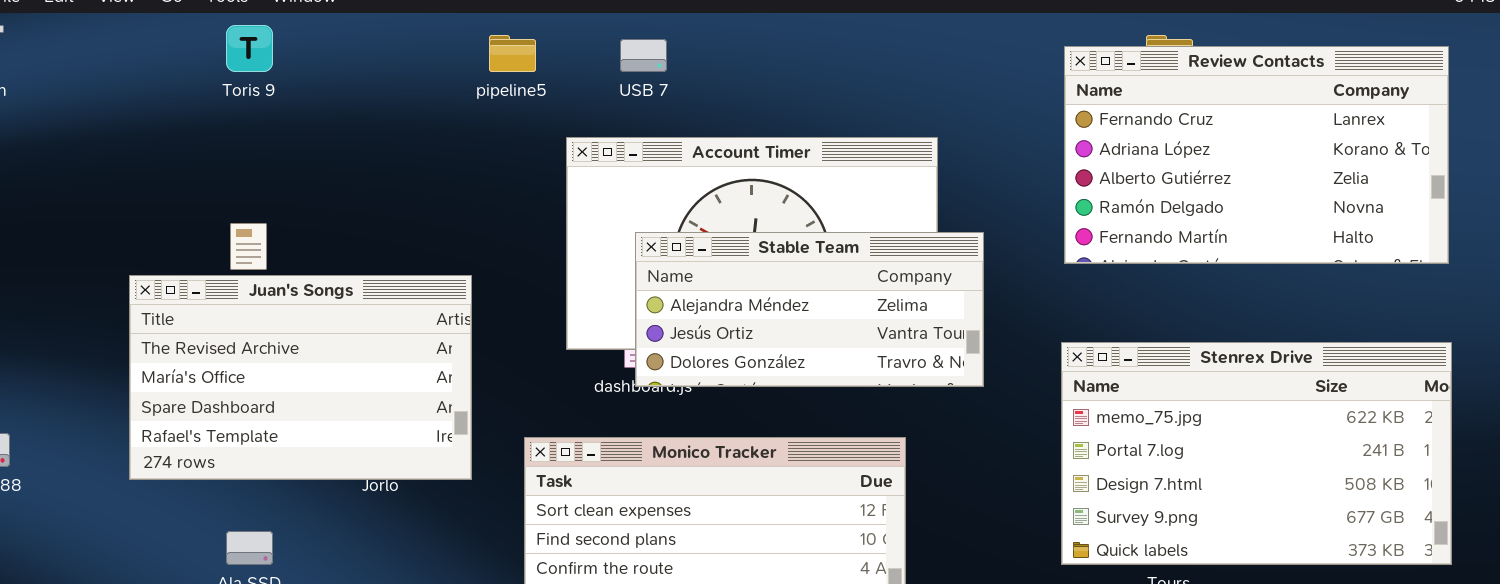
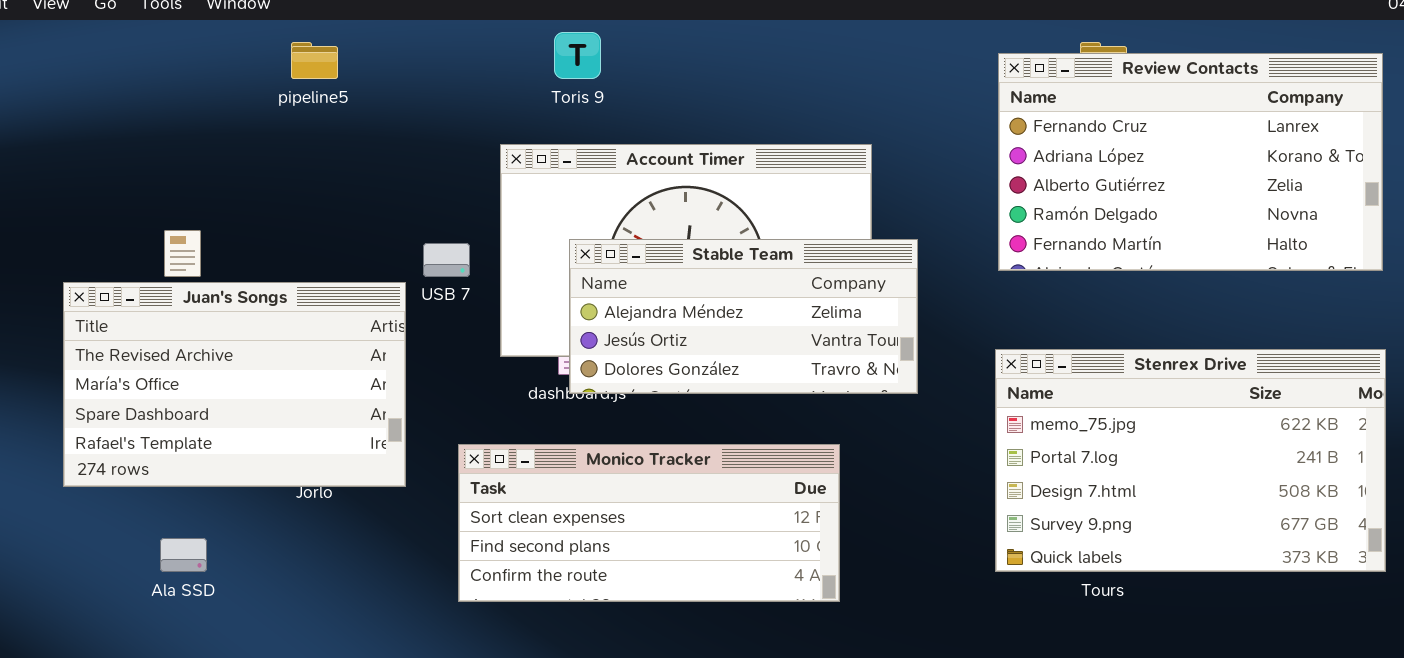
Toris 9: [226,25,273,72] -> [554,32,601,79], moved
pipeline5: [489,35,536,72] -> [291,42,338,79], moved
USB 7: [620,39,667,72] -> [423,243,470,277], moved

